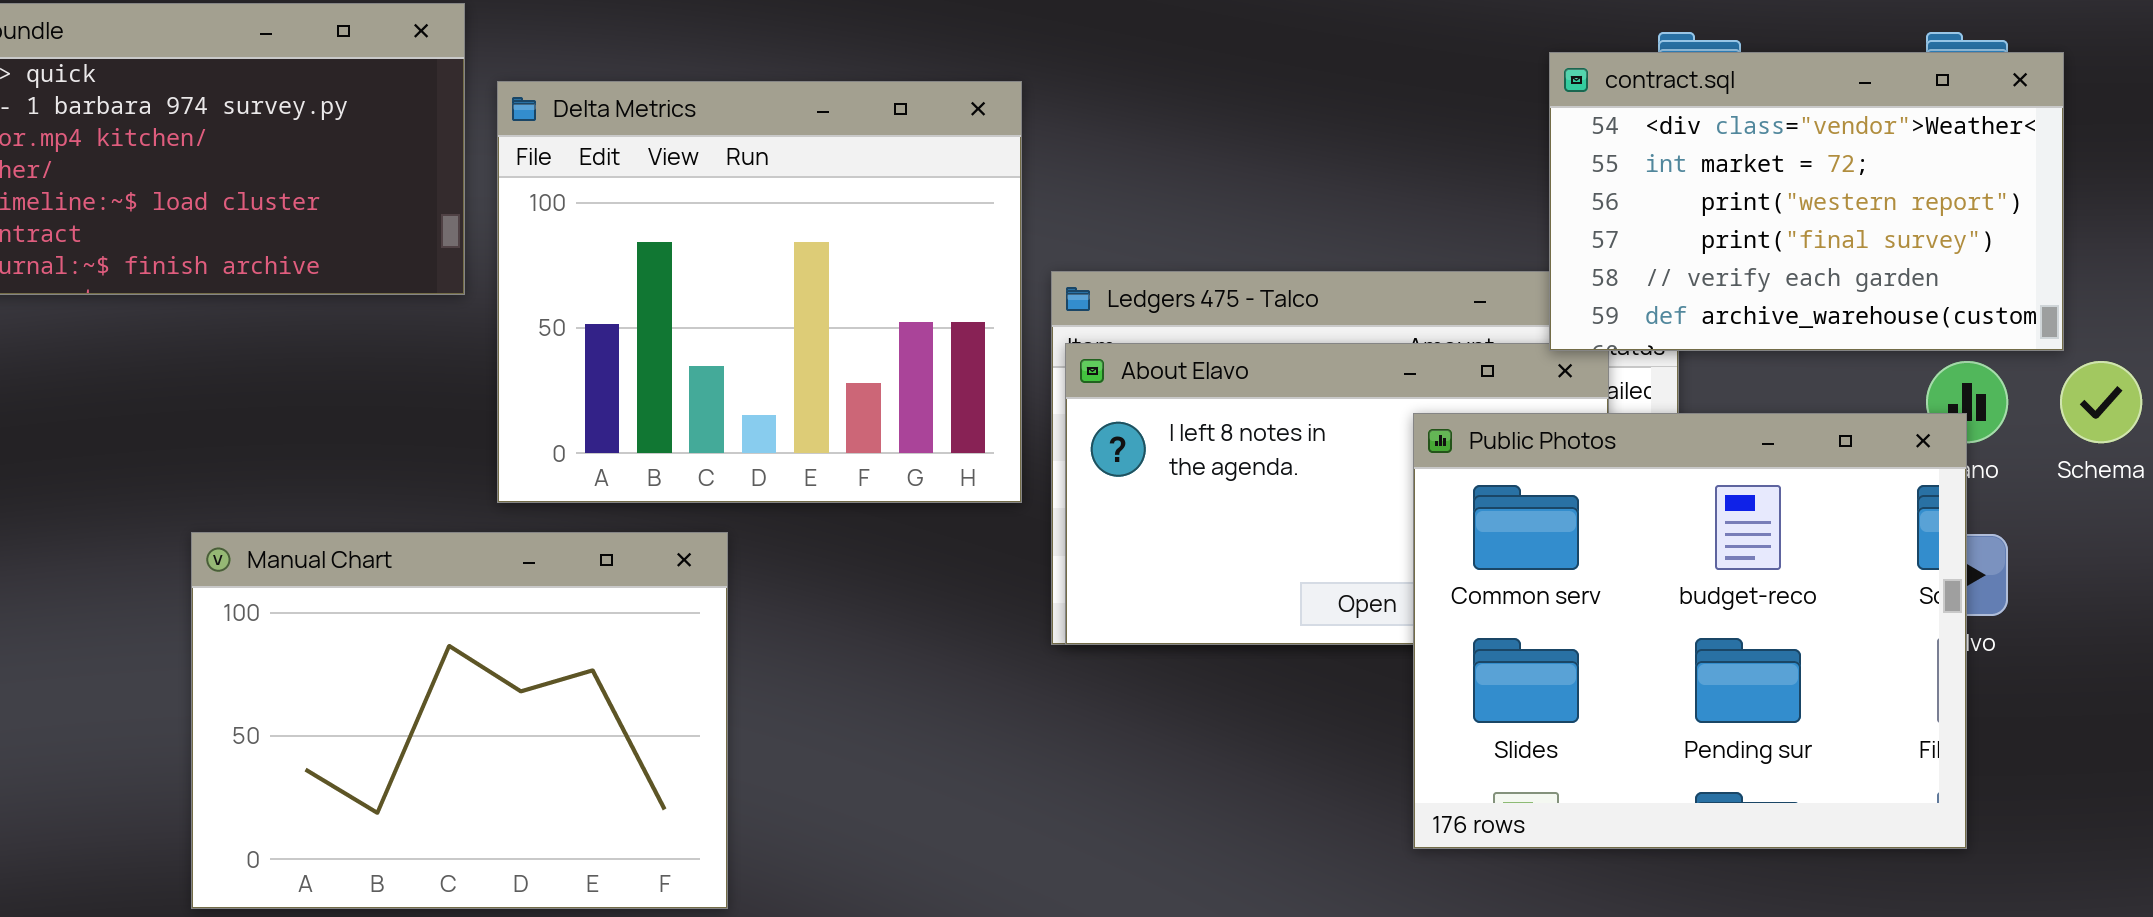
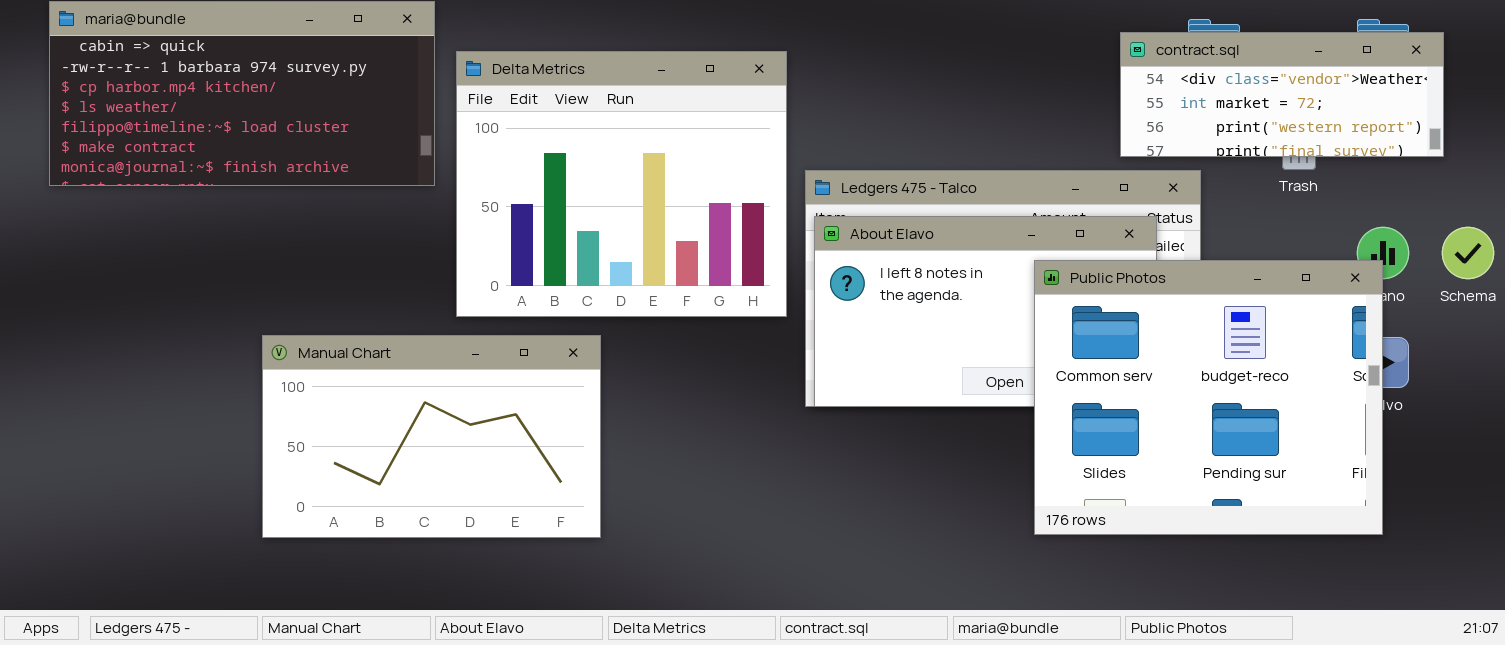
contract.sql: [1549,52,2064,351] -> [1120,32,1444,157], resized
Manual Chart: [191,532,728,909] -> [262,335,601,538], resized

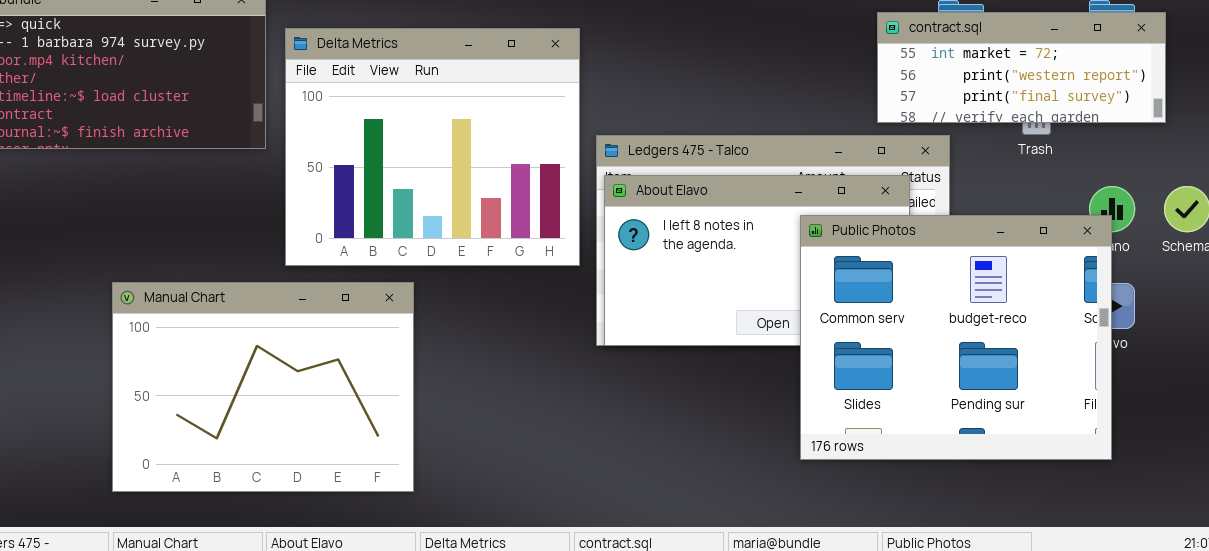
contract.sql: [1120,32,1444,157] -> [877,12,1166,123], scrolled down 1 row
Manual Chart: [262,335,601,538] -> [112,282,414,492], resized

